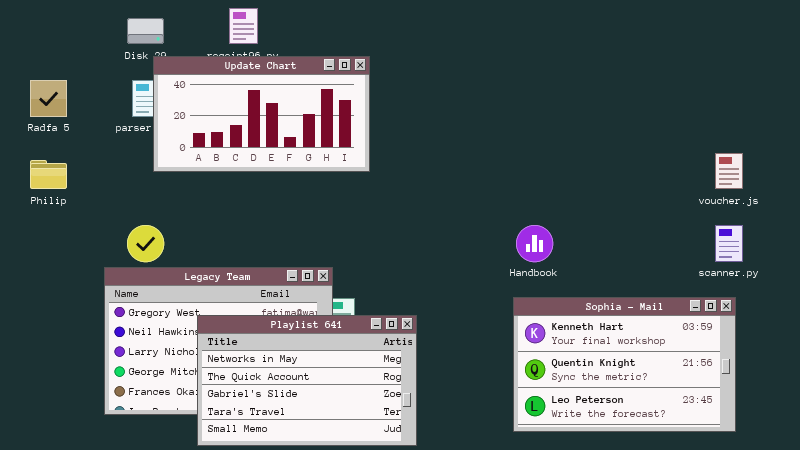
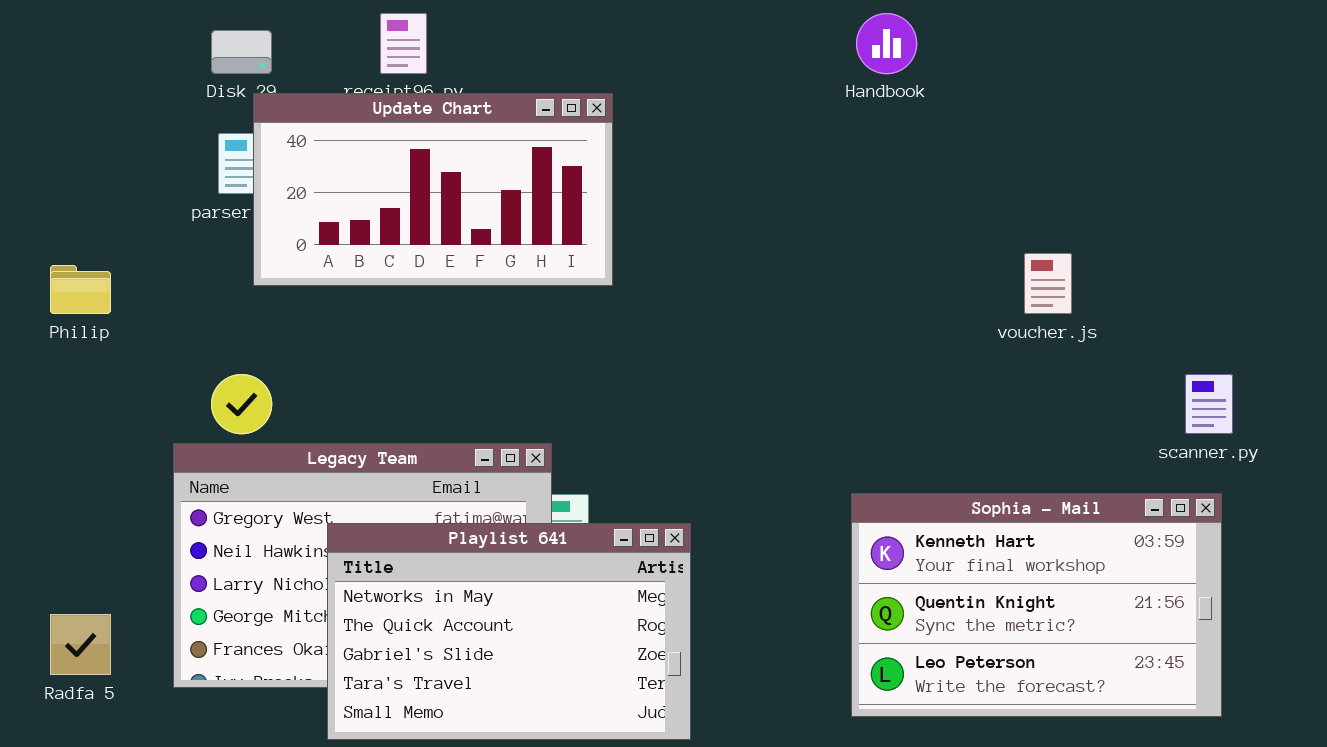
Radfa 5: [30,80,67,117] -> [50,614,111,675], moved
voucher.js: [715,153,743,189] -> [1024,253,1072,314], moved
Handbook: [516,225,553,262] -> [856,13,917,74], moved

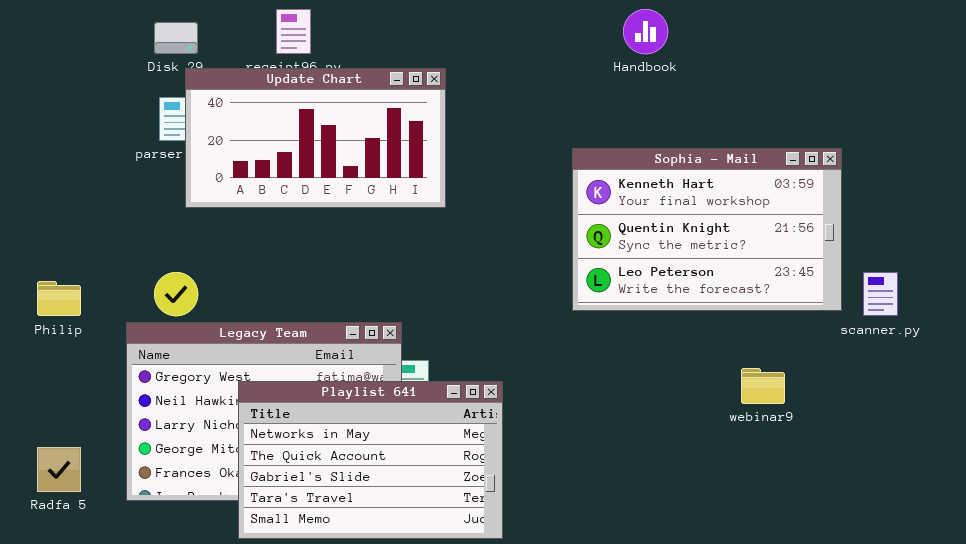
Philip: [50,265,111,314] -> [37,281,81,316], moved
Sophia - Mail: [851,493,1222,717] -> [572,148,842,311], moved

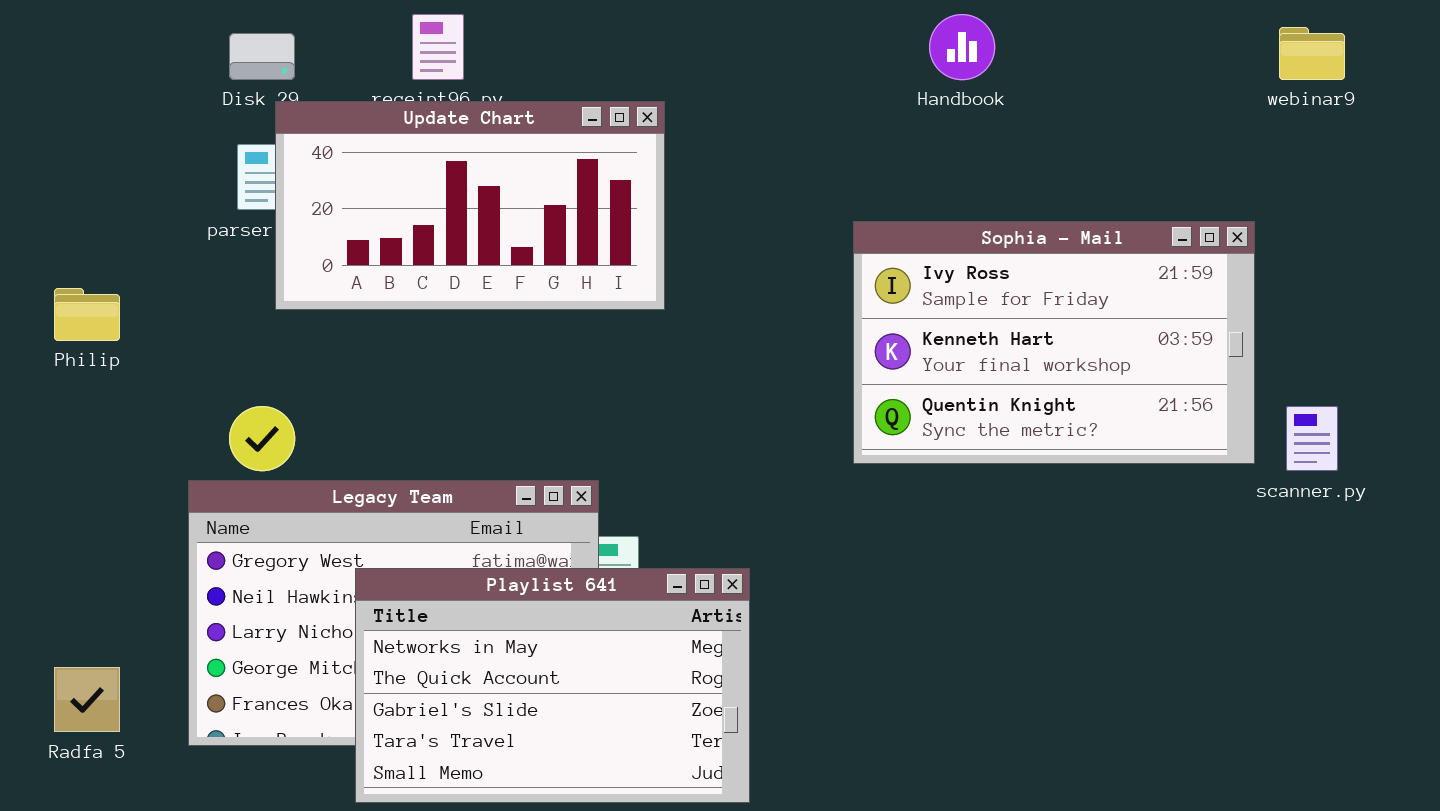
Sophia - Mail: [572,148,842,311] -> [853,221,1255,464], scrolled up 1 row
Philip: [37,281,81,316] -> [54,288,120,341], moved
webinar9: [741,368,785,404] -> [1279,27,1345,80], moved

